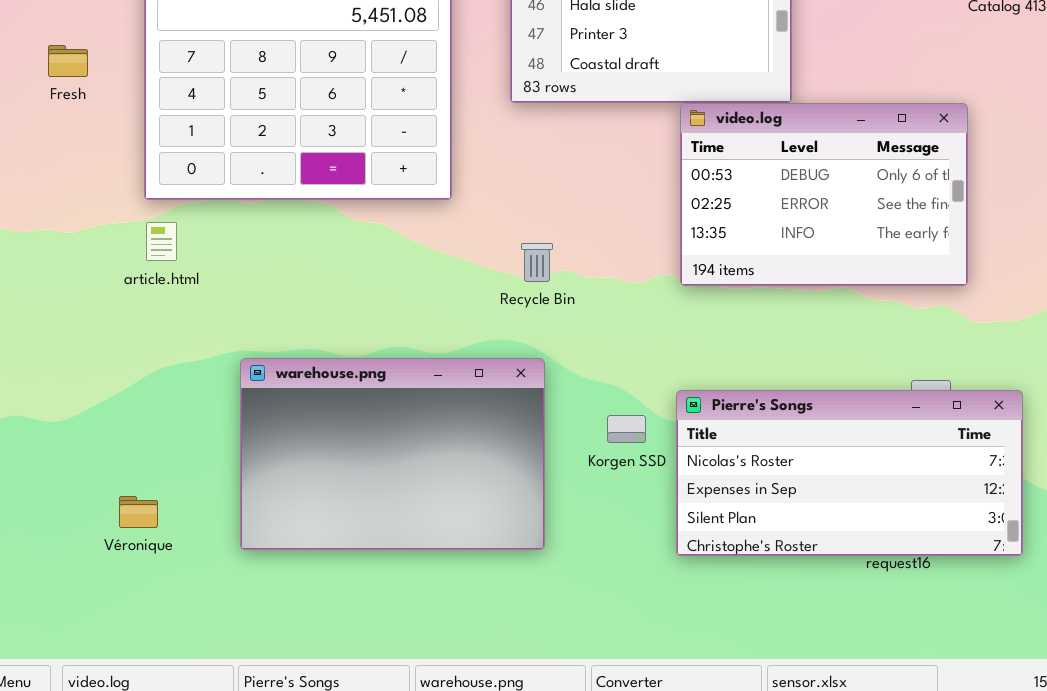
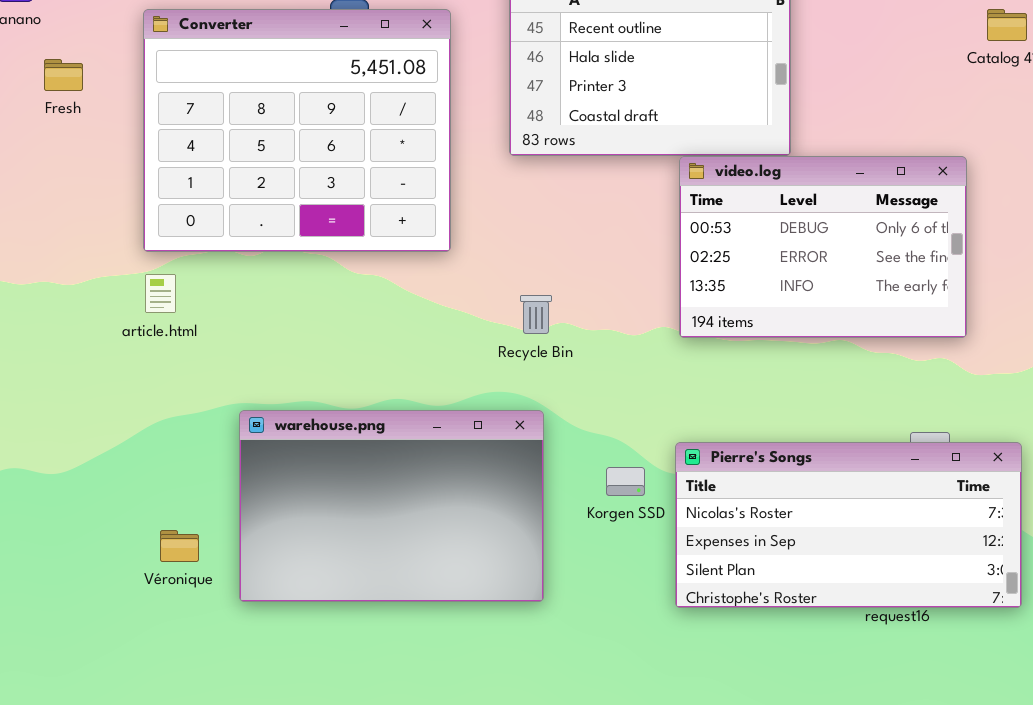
Fresh: [48,45,88,77] -> [44,59,83,91], moved
Véronique: [119,496,158,528] -> [160,530,199,562], moved

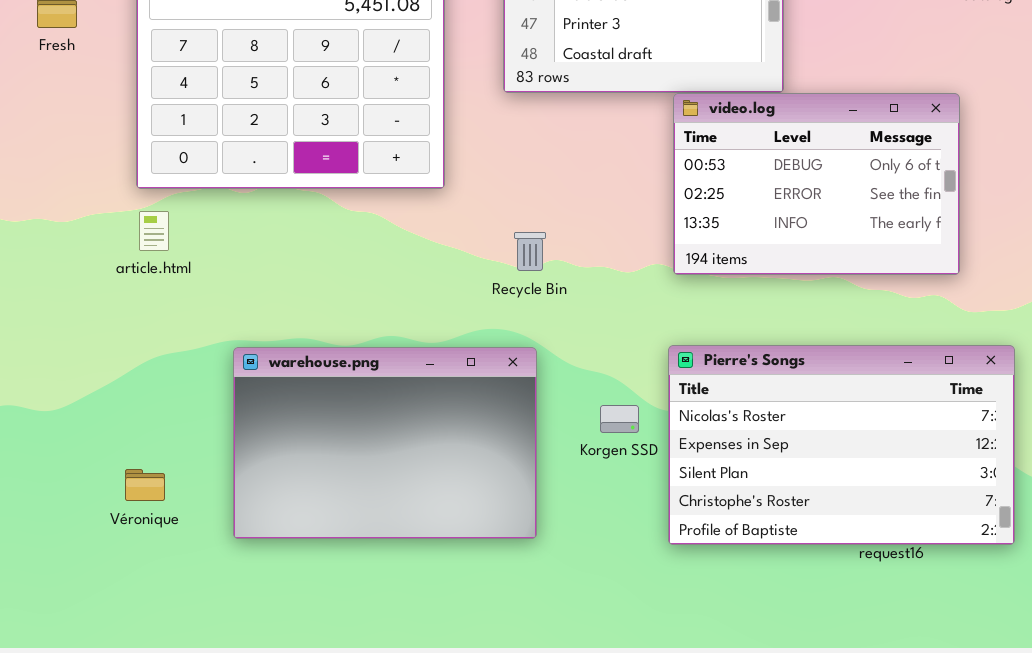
Pierre's Songs: [675,442,1022,608] -> [668,345,1015,545], resized
Véronique: [160,530,199,562] -> [125,469,165,501], moved

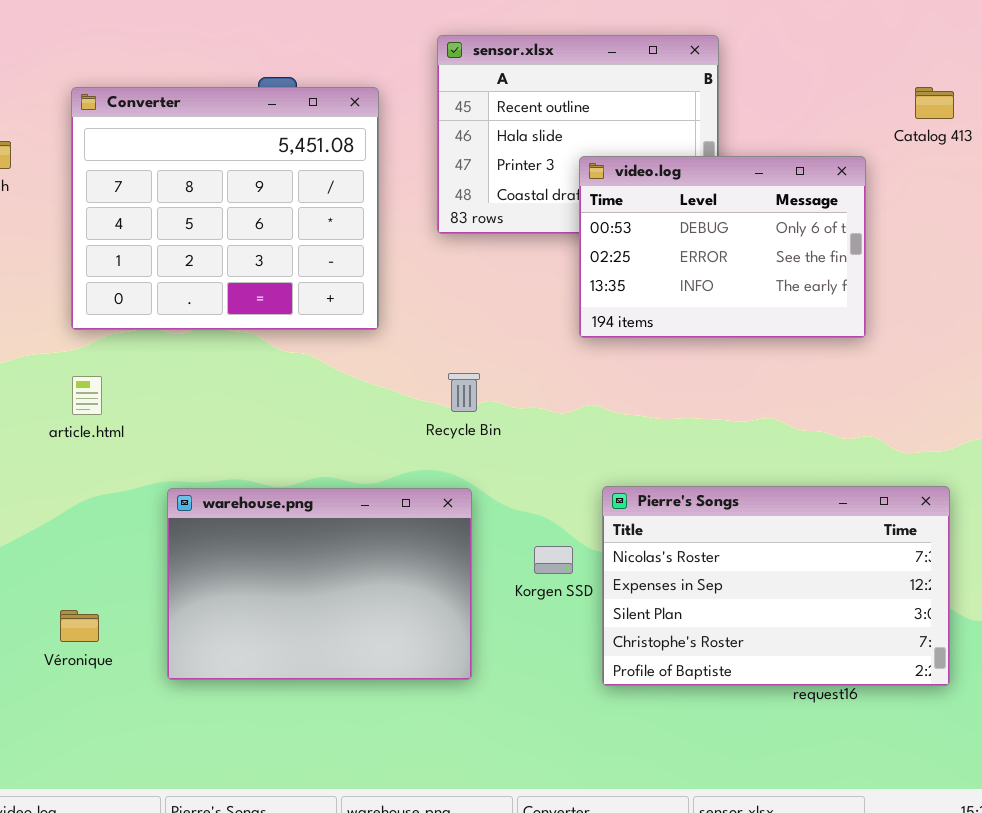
video.log: [673,93,960,275] -> [579,156,866,338], moved
article.html: [139,211,169,251] -> [72,376,102,415], moved

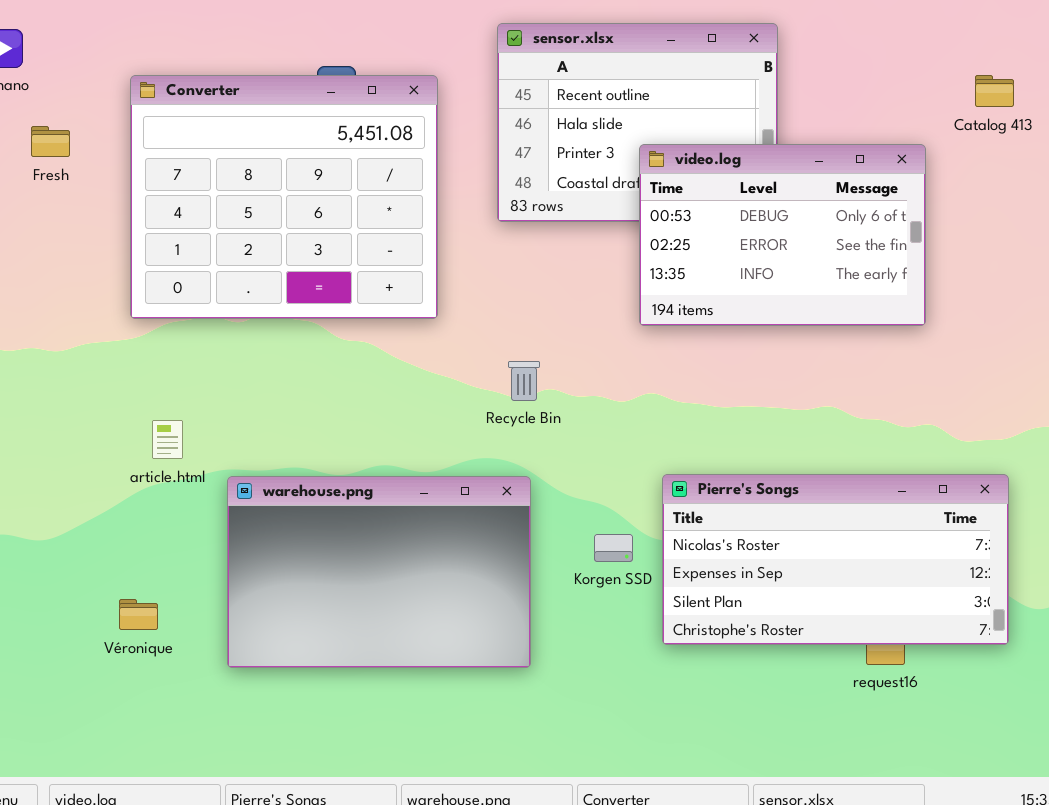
article.html: [72,376,102,415] -> [152,420,183,459], moved
Pierre's Songs: [602,486,950,686] -> [662,474,1009,645], resized

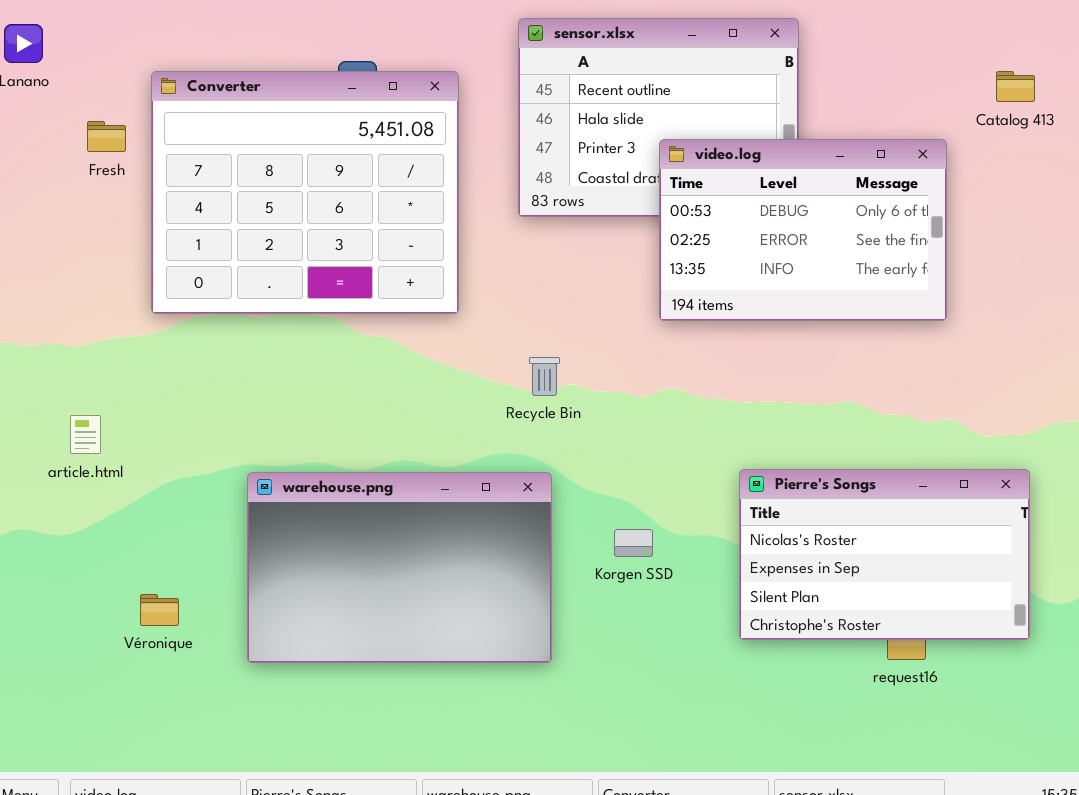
Fresh: [31,126,70,157] -> [87,121,126,152], moved
article.html: [152,420,183,459] -> [70,415,101,454], moved
Pierre's Songs: [662,474,1009,645] -> [739,469,1030,640], resized

